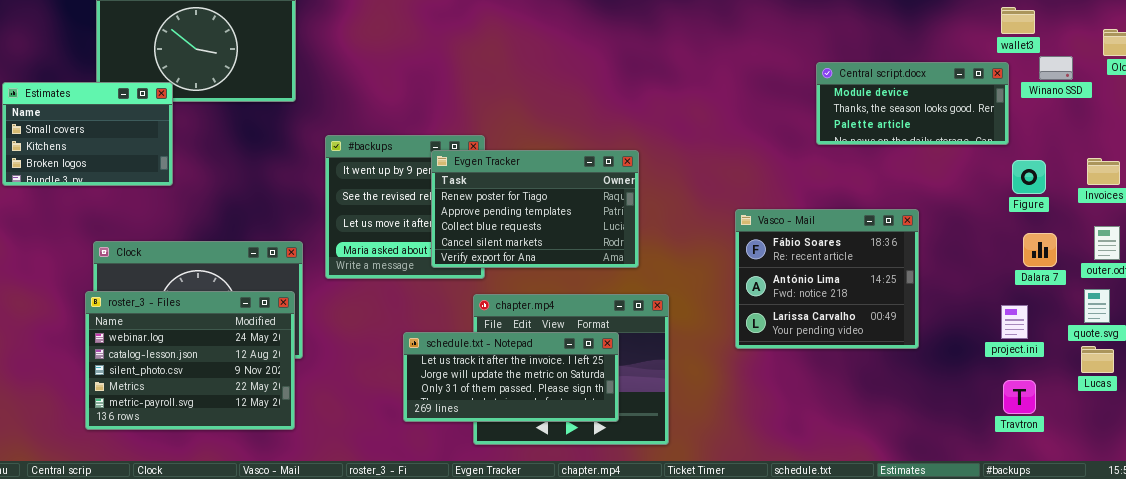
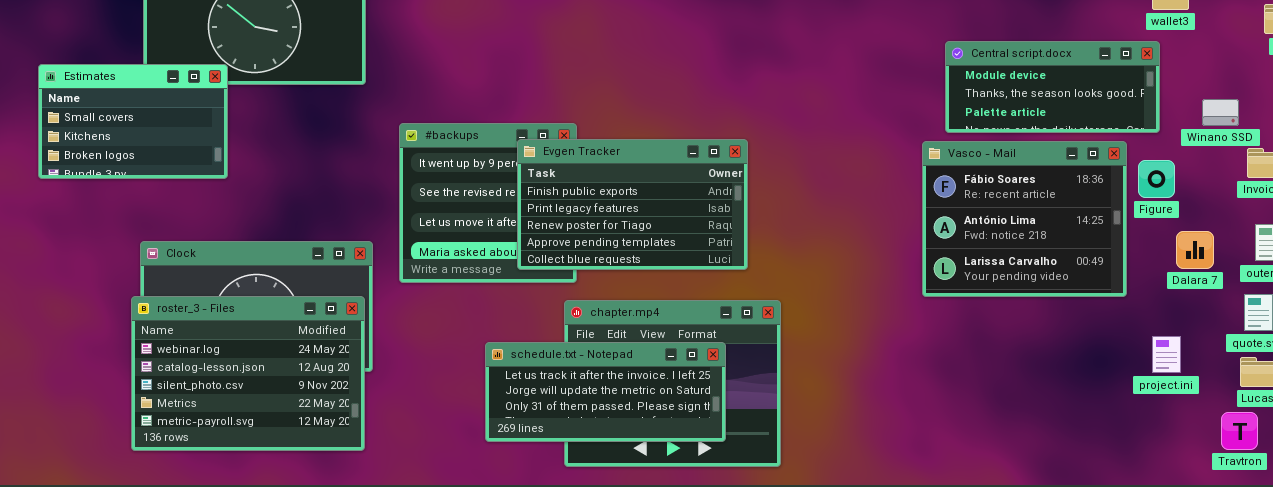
Winano SSD: [1039,56,1073,80] -> [1202,99,1239,126], moved
Evgen Tracker: [431,150,639,268] -> [517,139,748,270], scrolled up 2 rows
Figure: [1012,160,1046,194] -> [1138,160,1175,198], moved
Vasco - Mail: [735,209,919,349] -> [922,141,1127,297], moved
project.ini: [1001,305,1028,339] -> [1152,336,1181,373], moved
Travtron: [1003,380,1036,414] -> [1221,412,1258,450], moved

